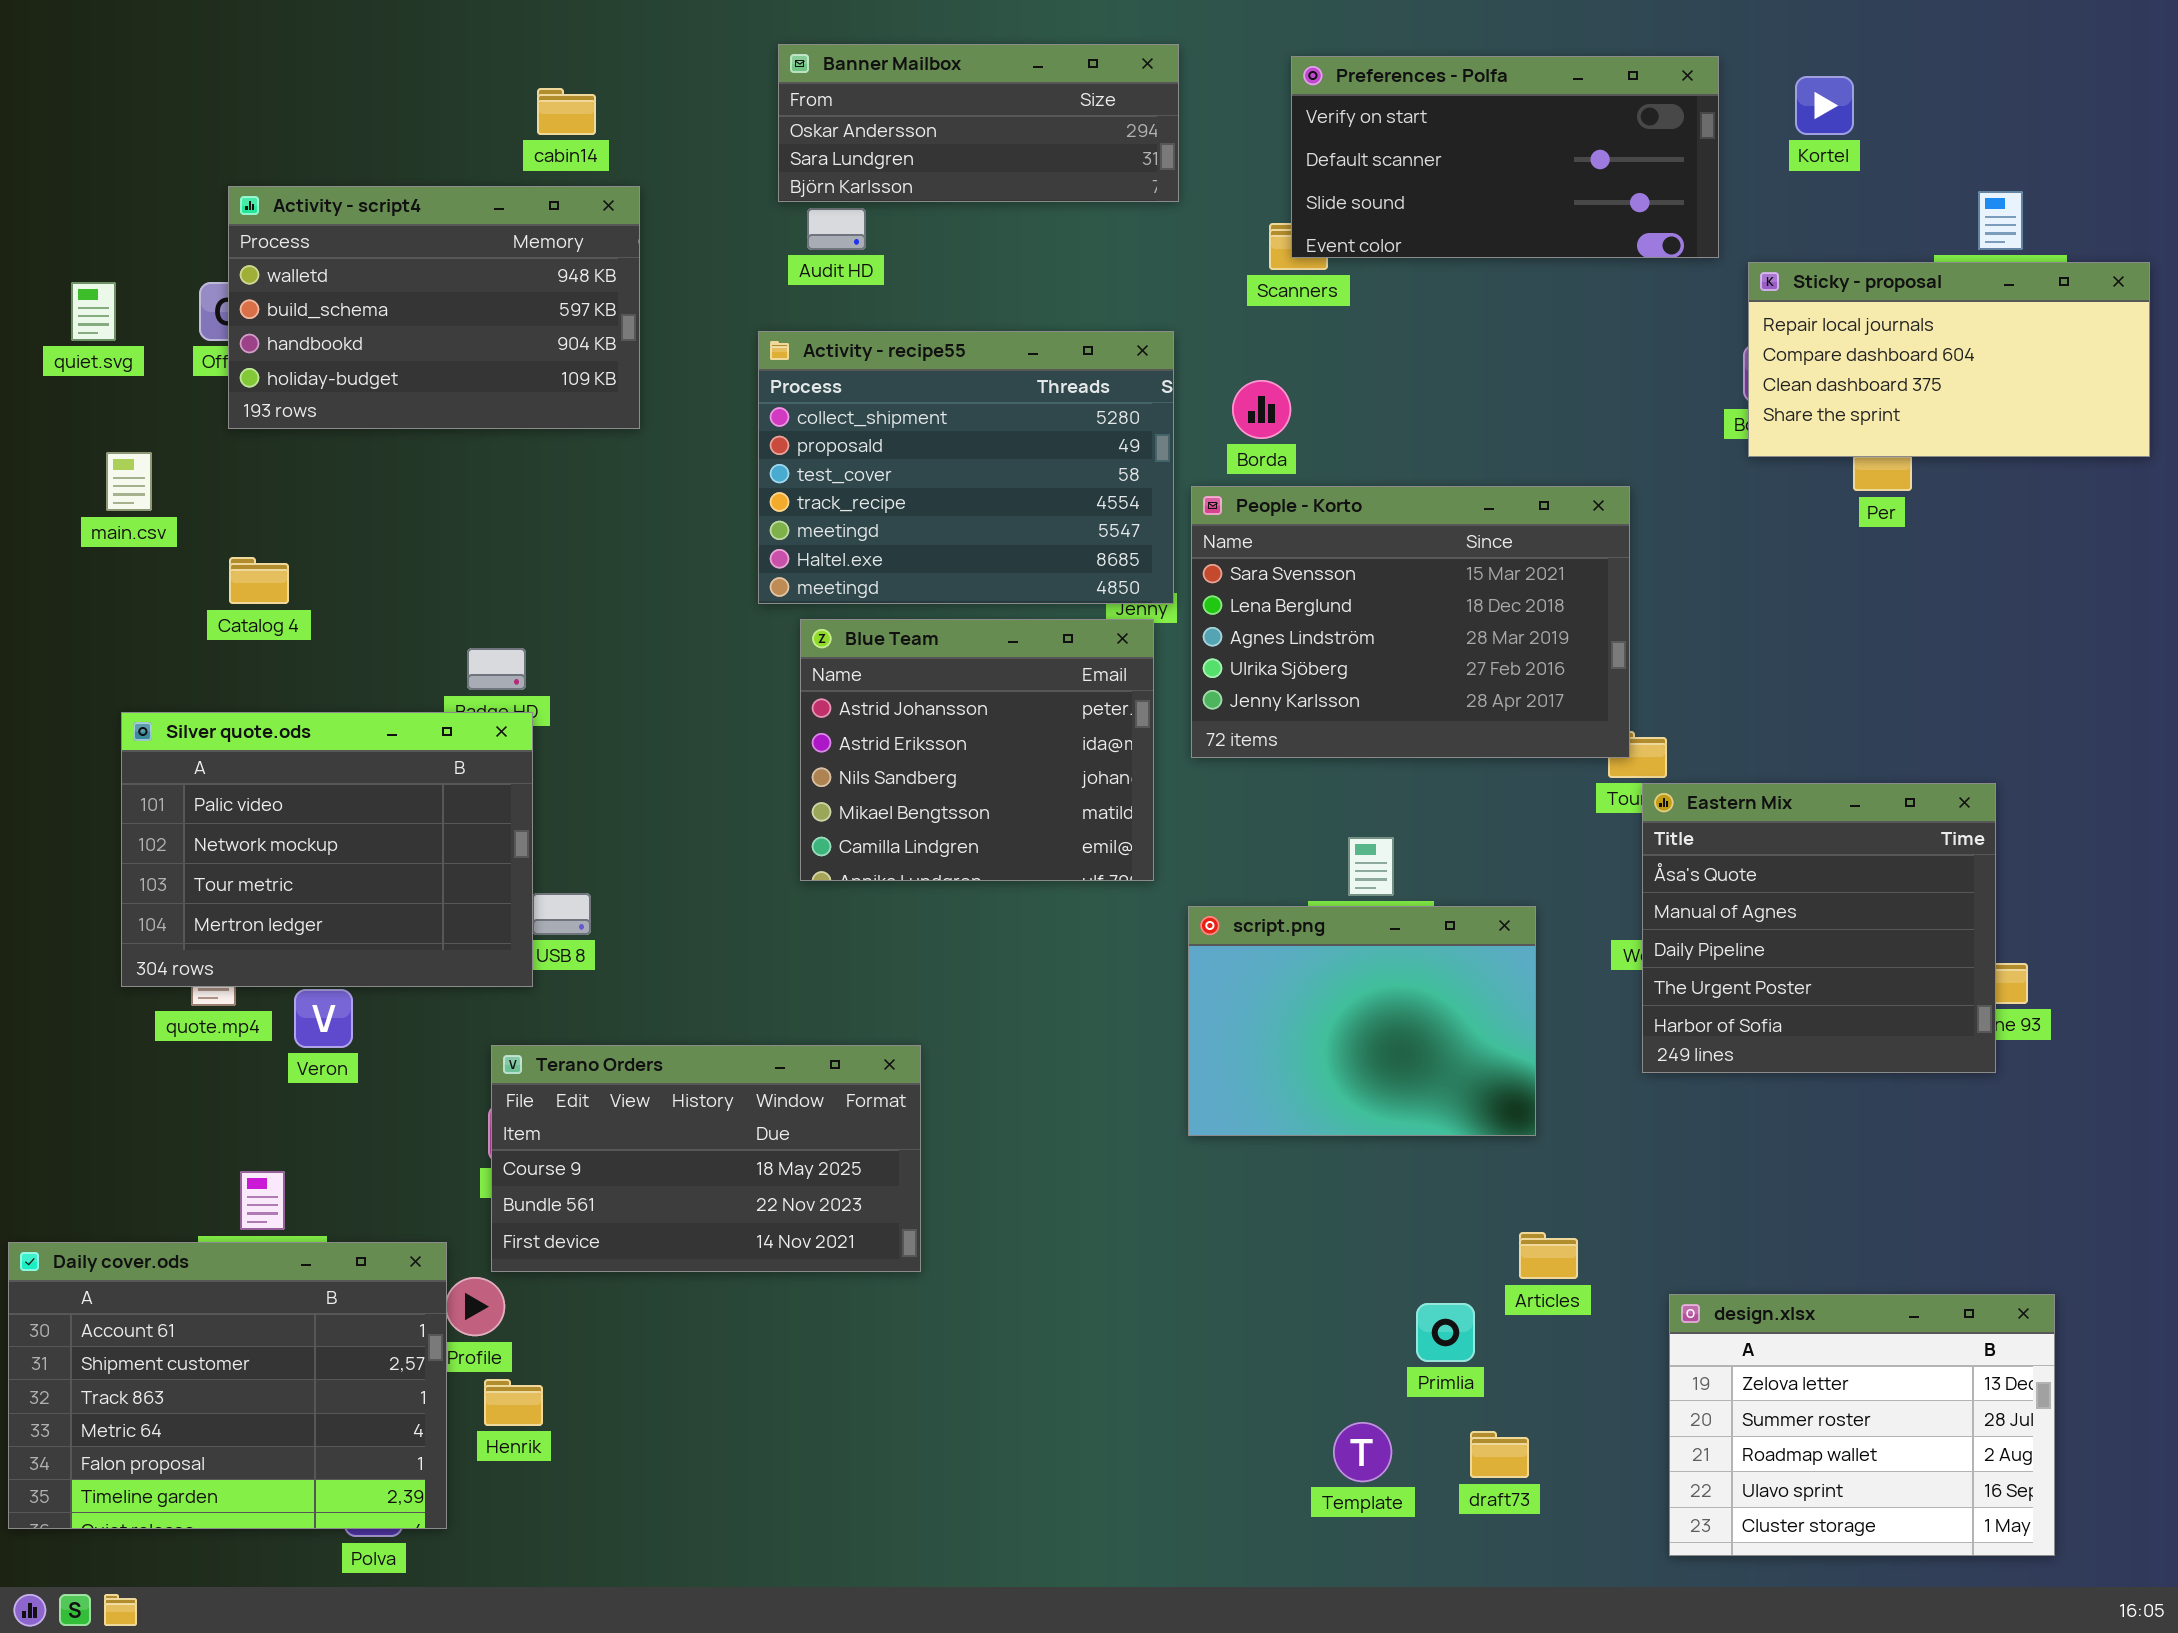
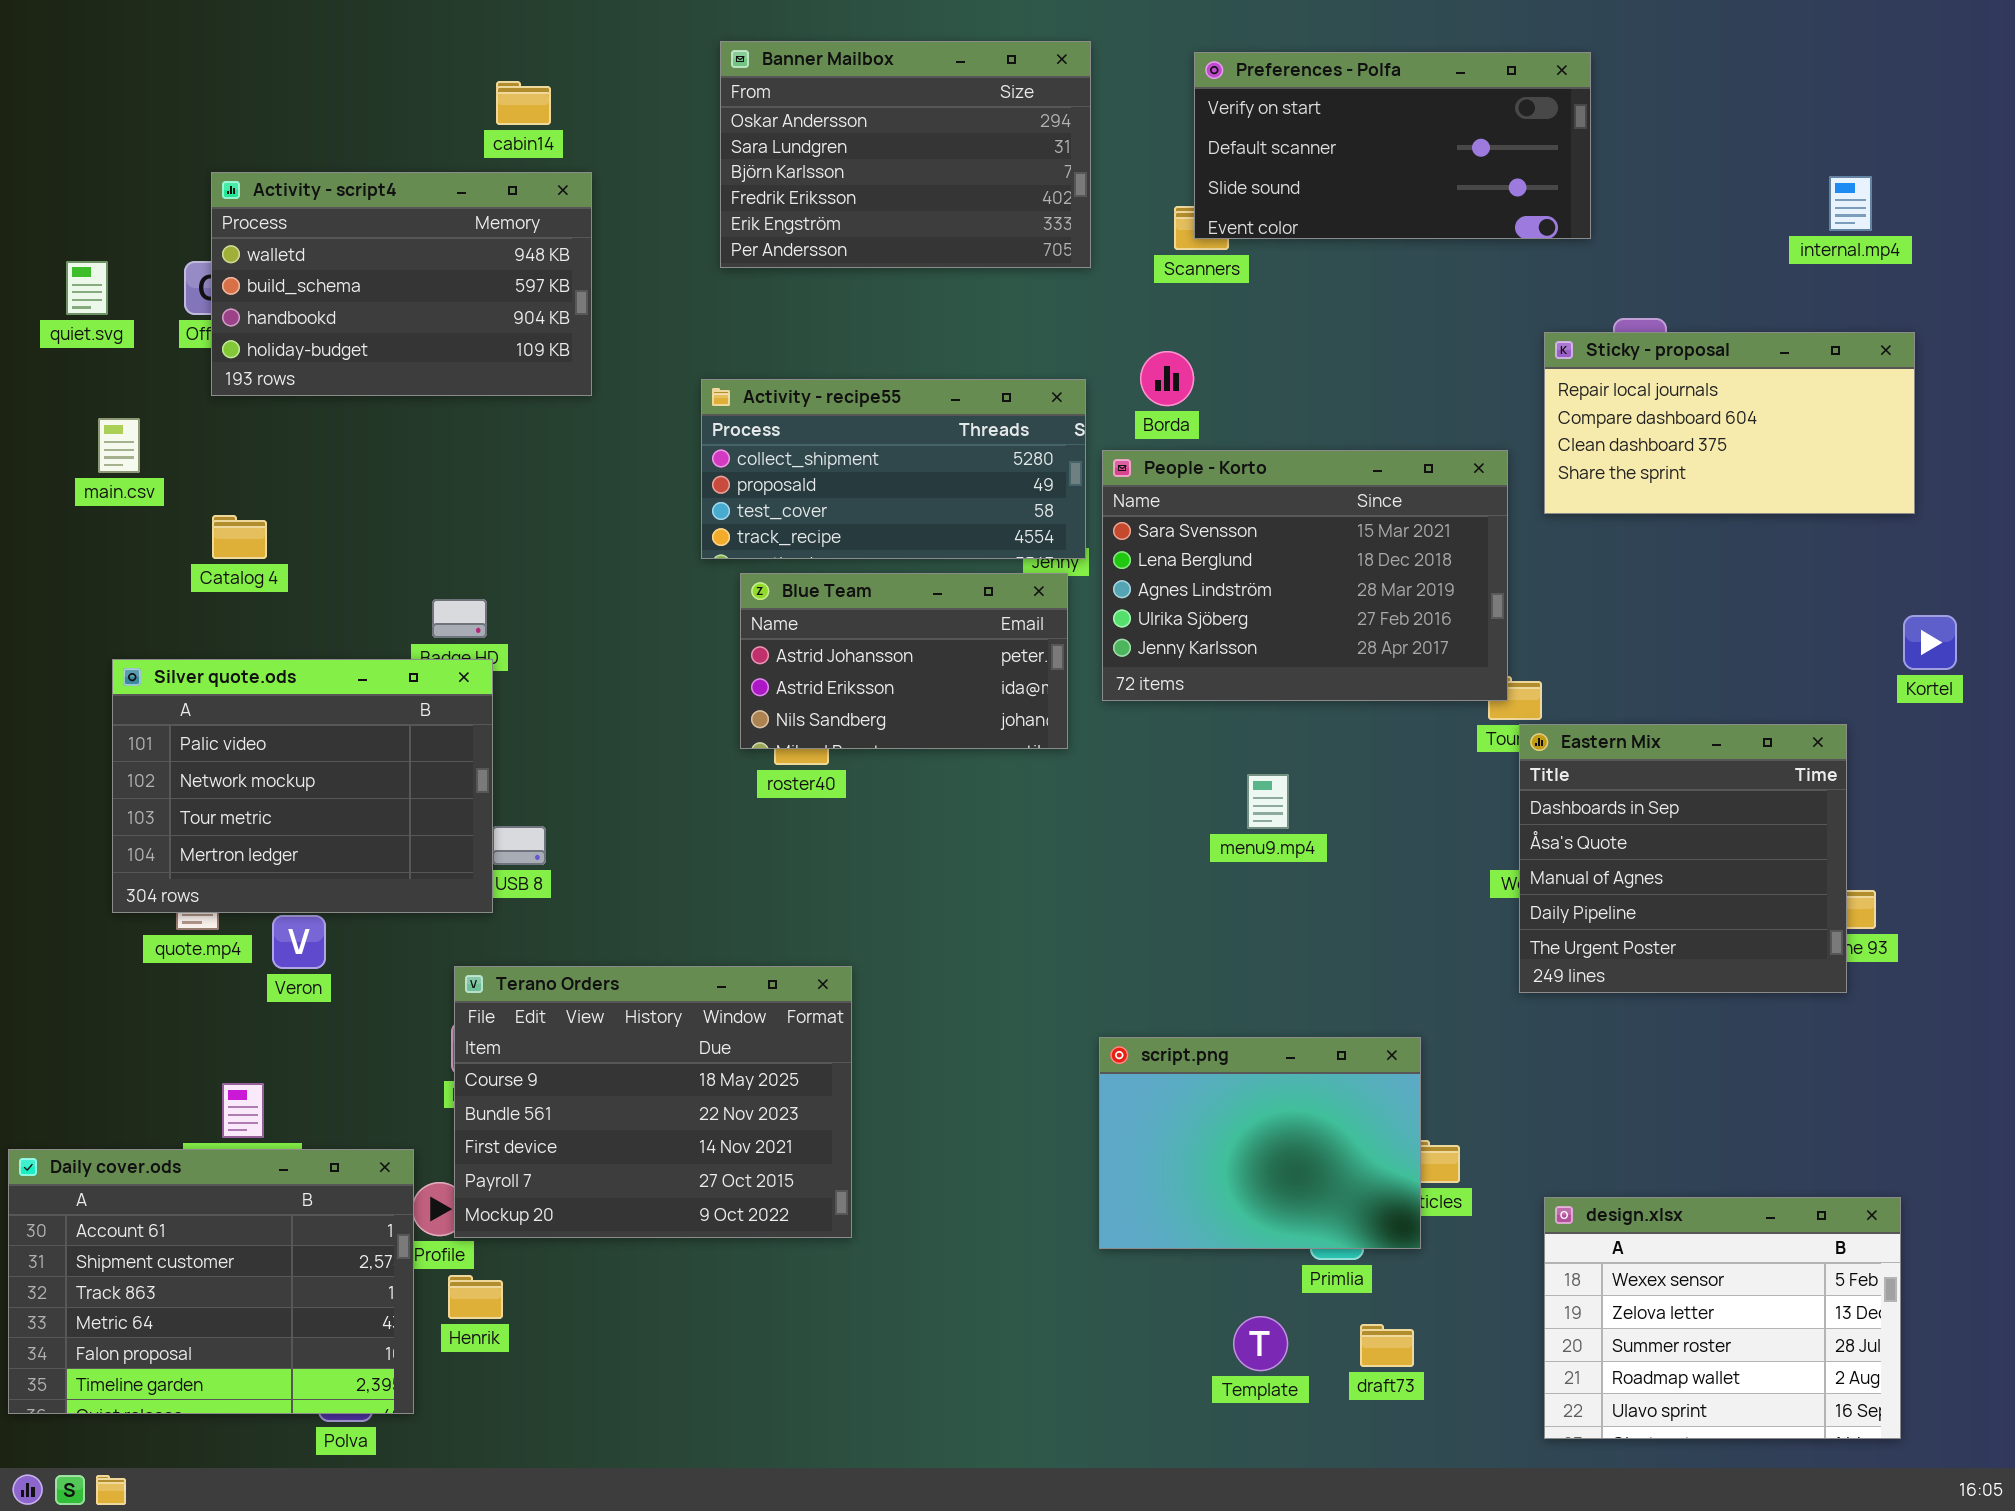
Banner Mailbox: [778,44,1179,202] -> [720,41,1091,268], resized
Kortel: [1795,76,1854,135] -> [1903,615,1957,670], moved
Sticky - proposal: [1748,262,2150,457] -> [1544,332,1915,514], moved
Activity - recipe55: [758,331,1174,604] -> [701,379,1086,559], resized
Blue Team: [800,619,1154,881] -> [740,573,1068,749], resized
Eastern Mix: [1642,783,1996,1073] -> [1519,724,1847,993], scrolled up 1 row
script.png: [1188,906,1536,1136] -> [1099,1037,1421,1249], moved
Terano Orders: [491,1045,921,1272] -> [454,966,852,1238], resized
design.xlsx: [1669,1294,2055,1556] -> [1544,1197,1901,1439], scrolled up 1 row

